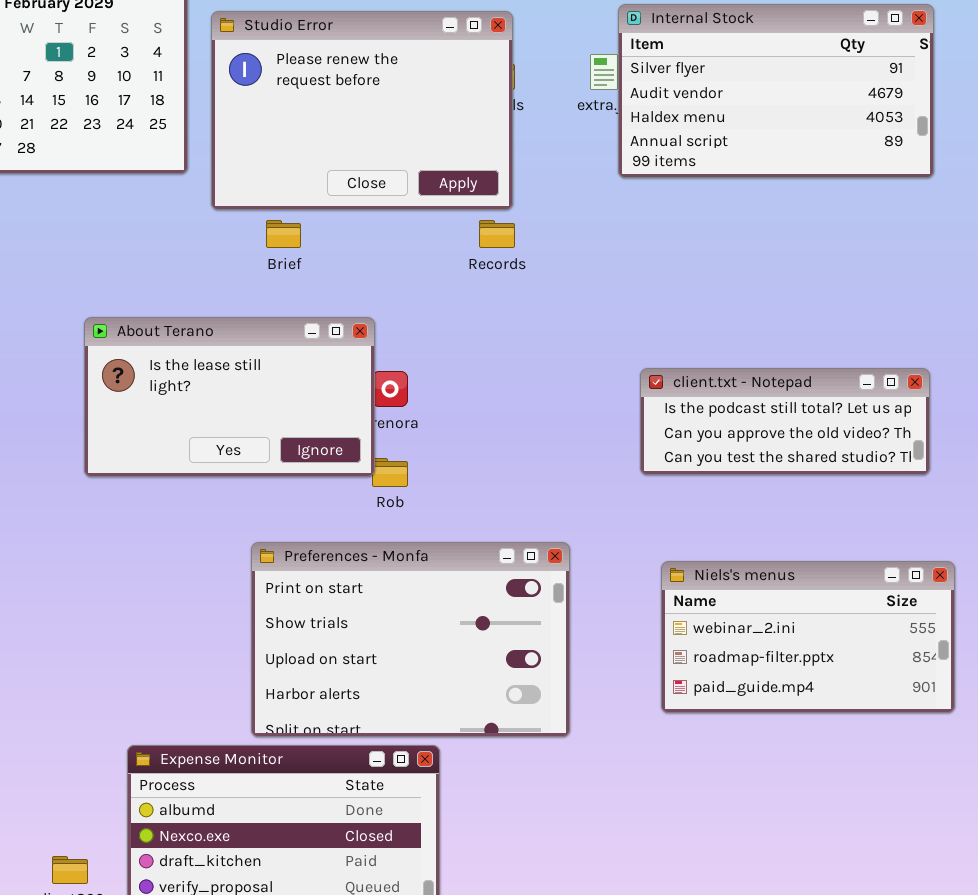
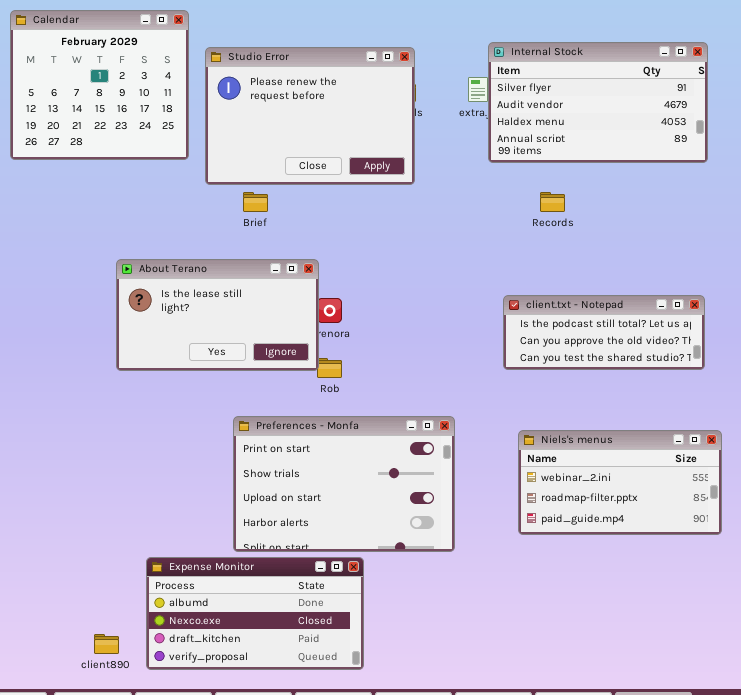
Records: [479,220,515,248] -> [540,192,565,212], moved

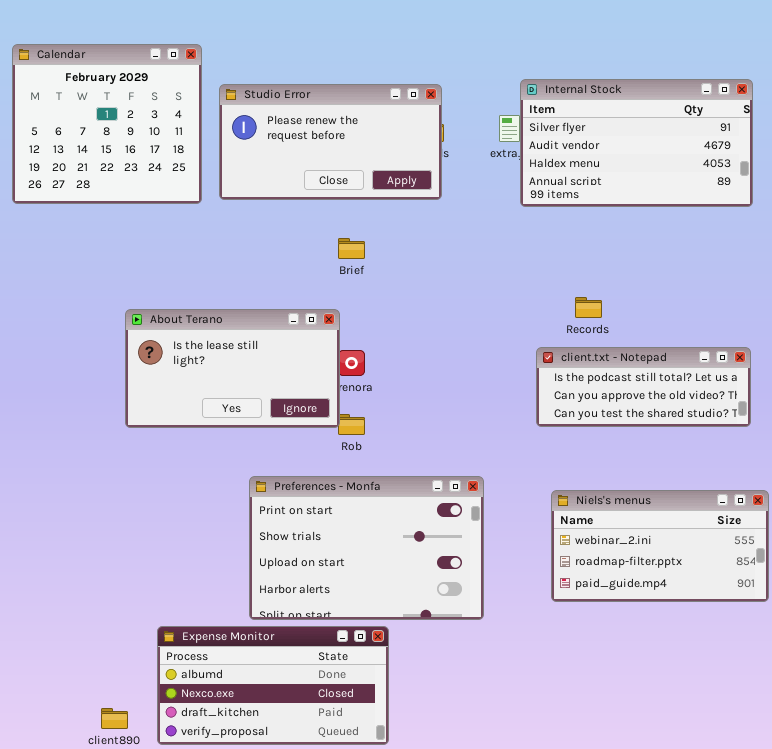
Studio Error: [205,47,415,185] -> [219,84,442,200], resized
Brief: [243,192,268,212] -> [338,238,365,259], moved
Records: [540,192,565,212] -> [575,297,602,318], moved

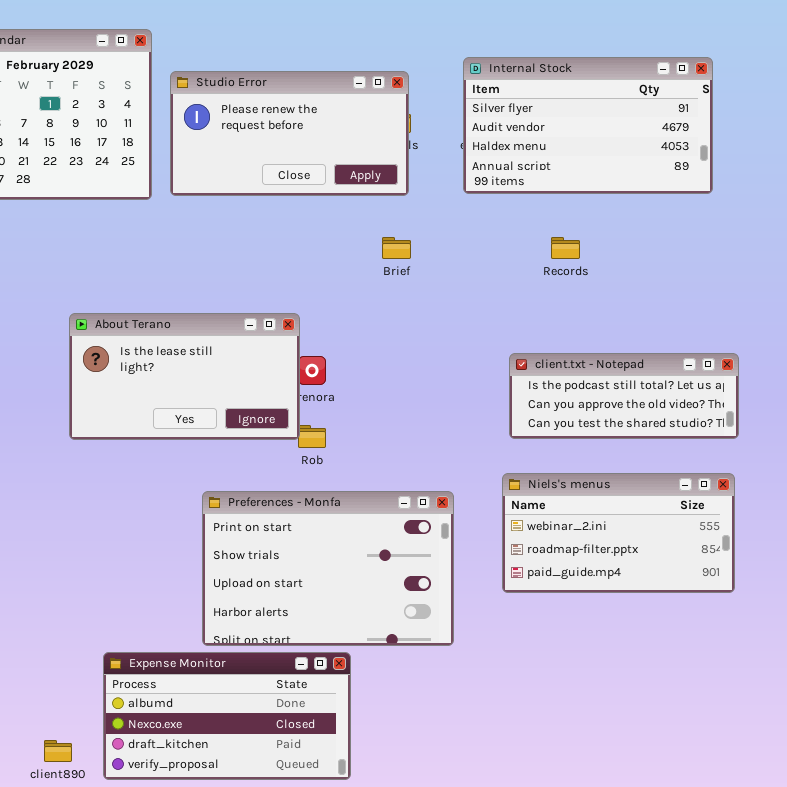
Internal Stock: [520,79,753,207] -> [463,57,713,194], moved
Brief: [338,238,365,259] -> [382,237,411,259], moved
Records: [575,297,602,318] -> [551,237,580,259], moved
Niels's menus: [551,490,769,602] -> [502,473,735,593], moved

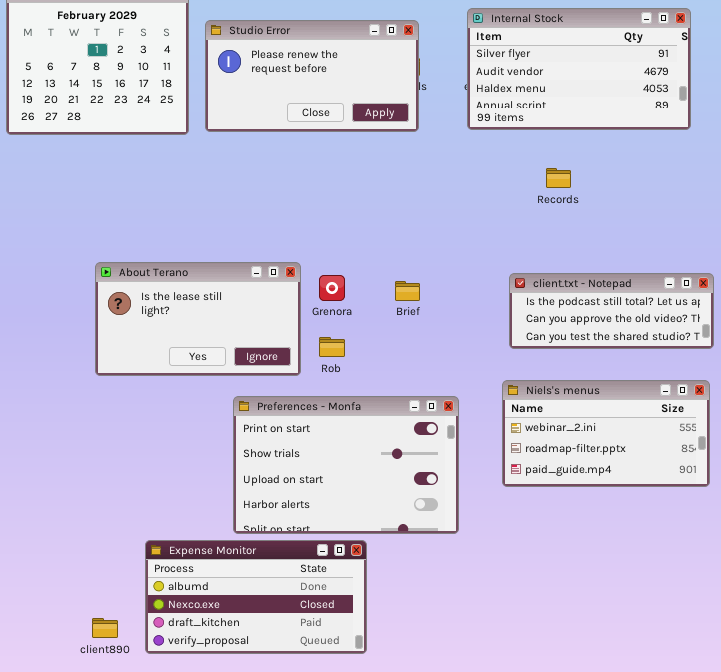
Brief: [382,237,411,259] -> [395,281,420,301], moved
About Terano: [69,313,300,440] -> [95,262,301,376], moved

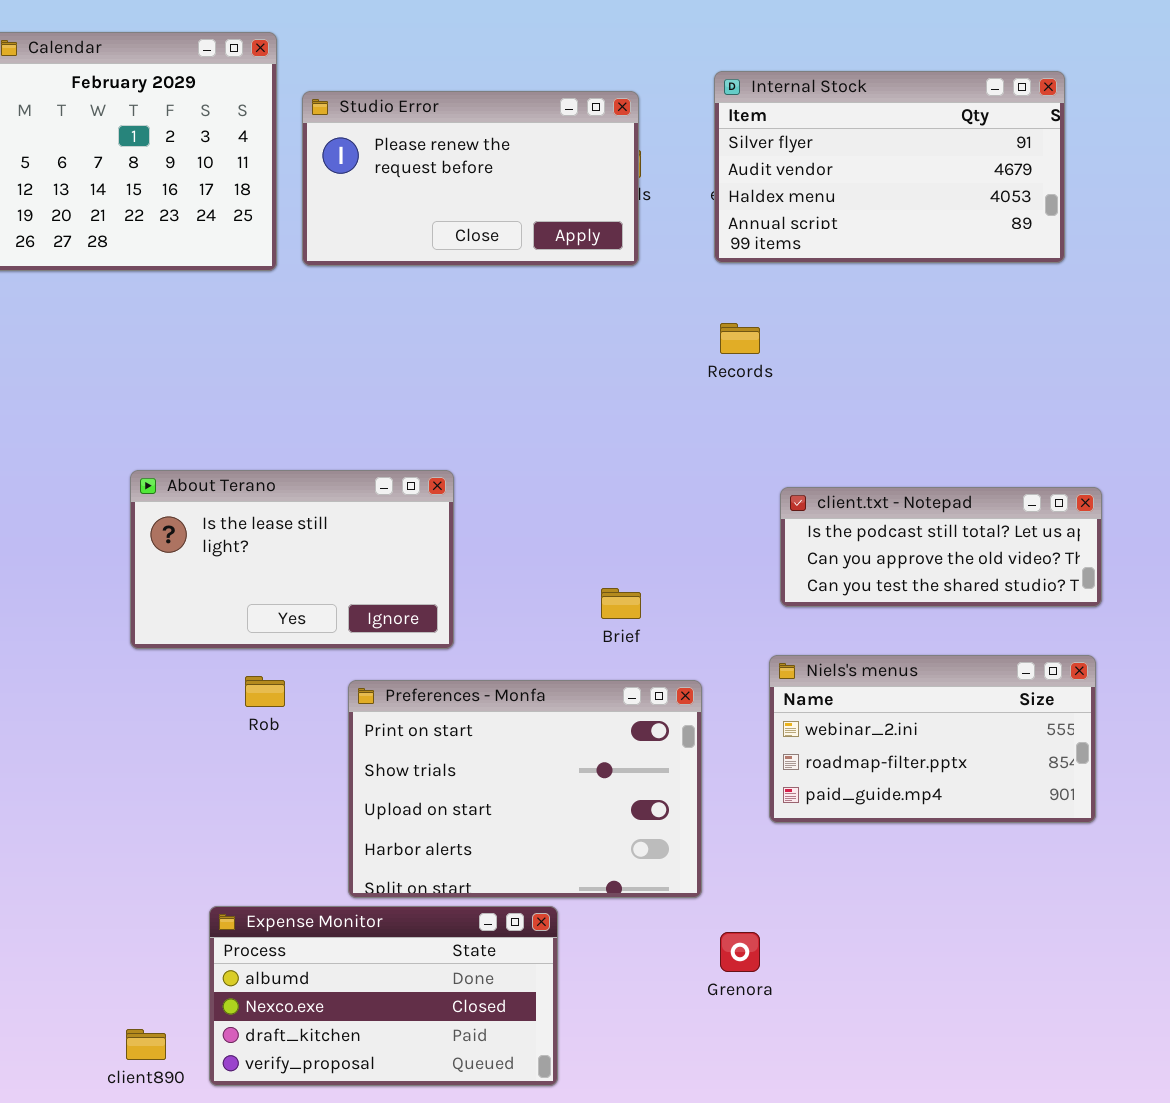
Records: [546,168,571,188] -> [720,323,760,354], moved
Grenora: [319,275,345,301] -> [720,932,760,972], moved
Brief: [395,281,420,301] -> [601,588,641,619], moved
Rob: [319,337,345,357] -> [245,676,285,707], moved

